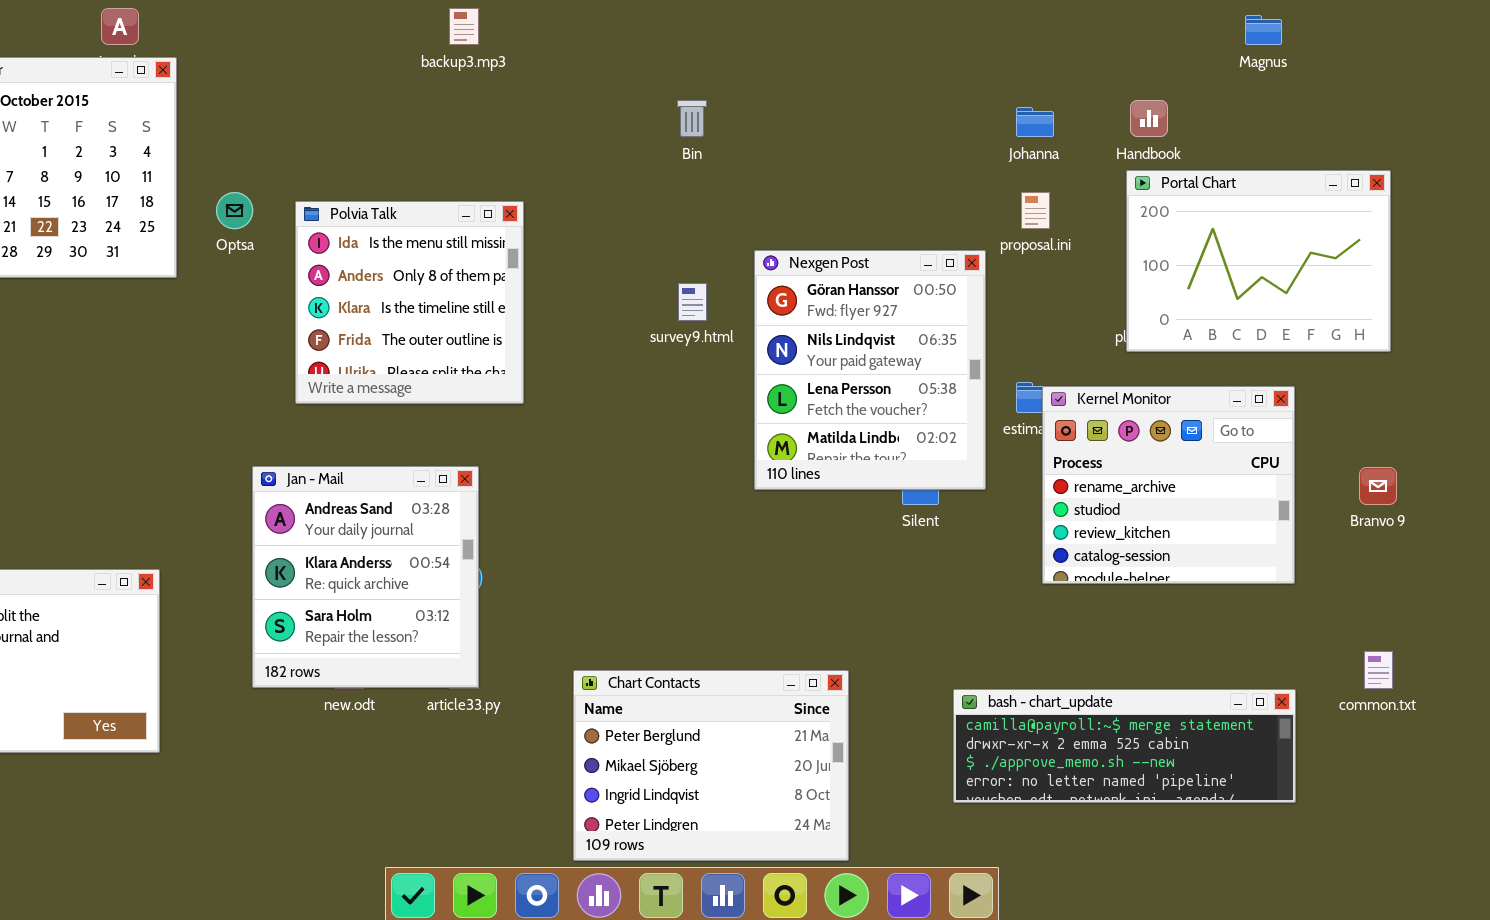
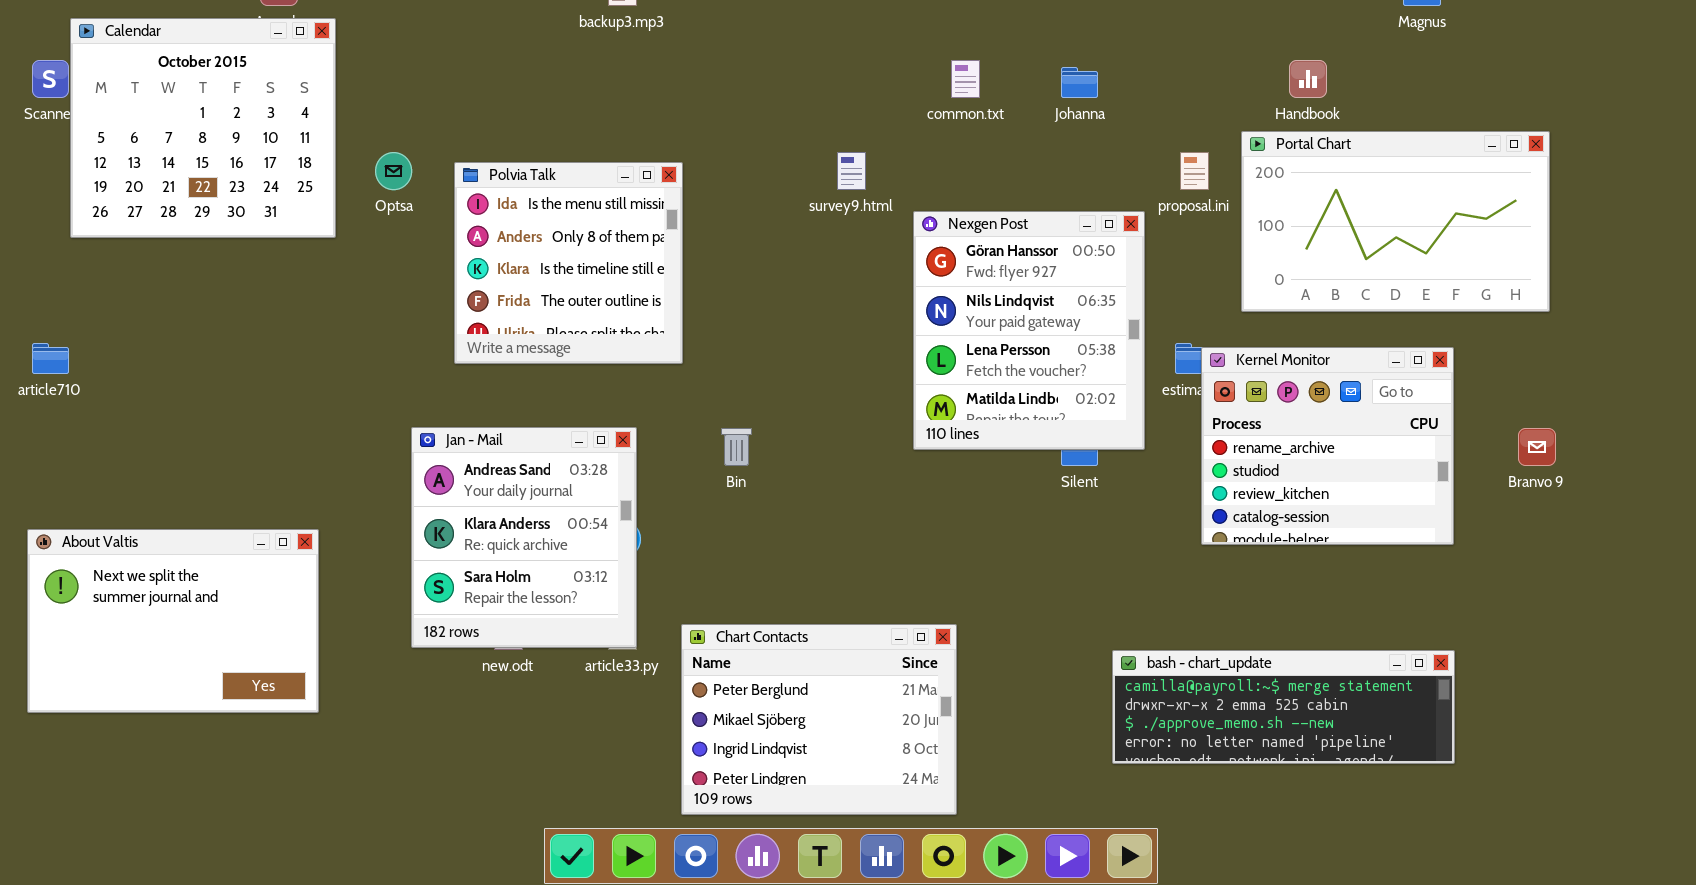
Bin: [677,100,707,137] -> [721,428,752,466], moved
Johanna: [1016,107,1054,137] -> [1061,67,1098,98], moved
Portal Chart: [1126,170,1391,352] -> [1241,131,1550,312], resized
survey9.html: [678,283,707,321] -> [837,152,866,190], moved
common.txt: [1364,651,1393,689] -> [951,60,980,98], moved
Chart Contacts: [573,670,849,861] -> [681,624,957,815], moved

